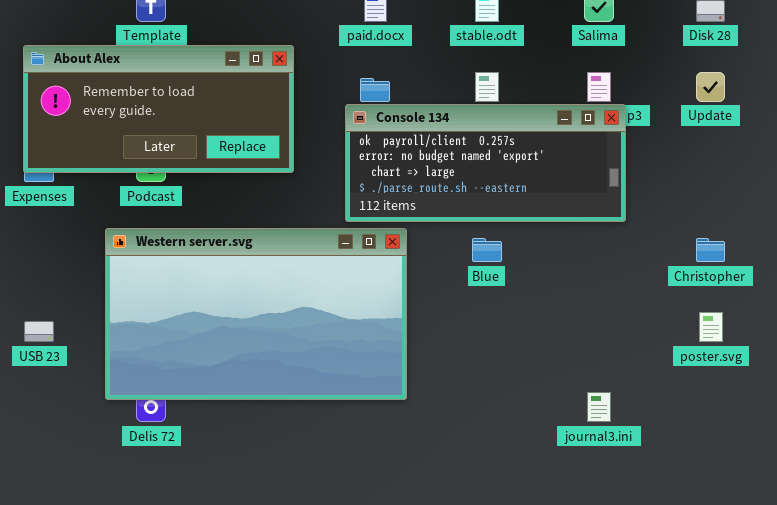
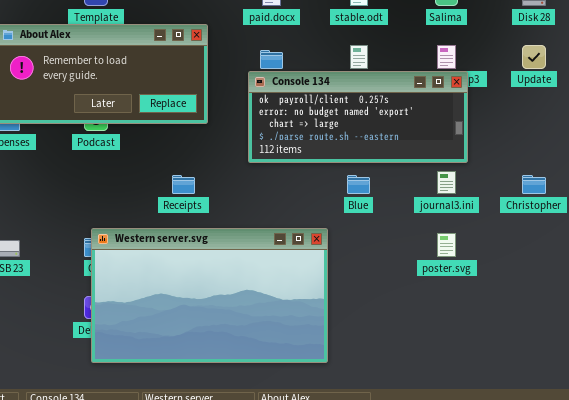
Western server.svg: [105,228,407,400] -> [91,228,328,363], moved
poster.svg: [699,312,723,342] -> [437,233,456,257], moved
journal3.ini: [587,392,611,422] -> [437,171,456,194], moved

